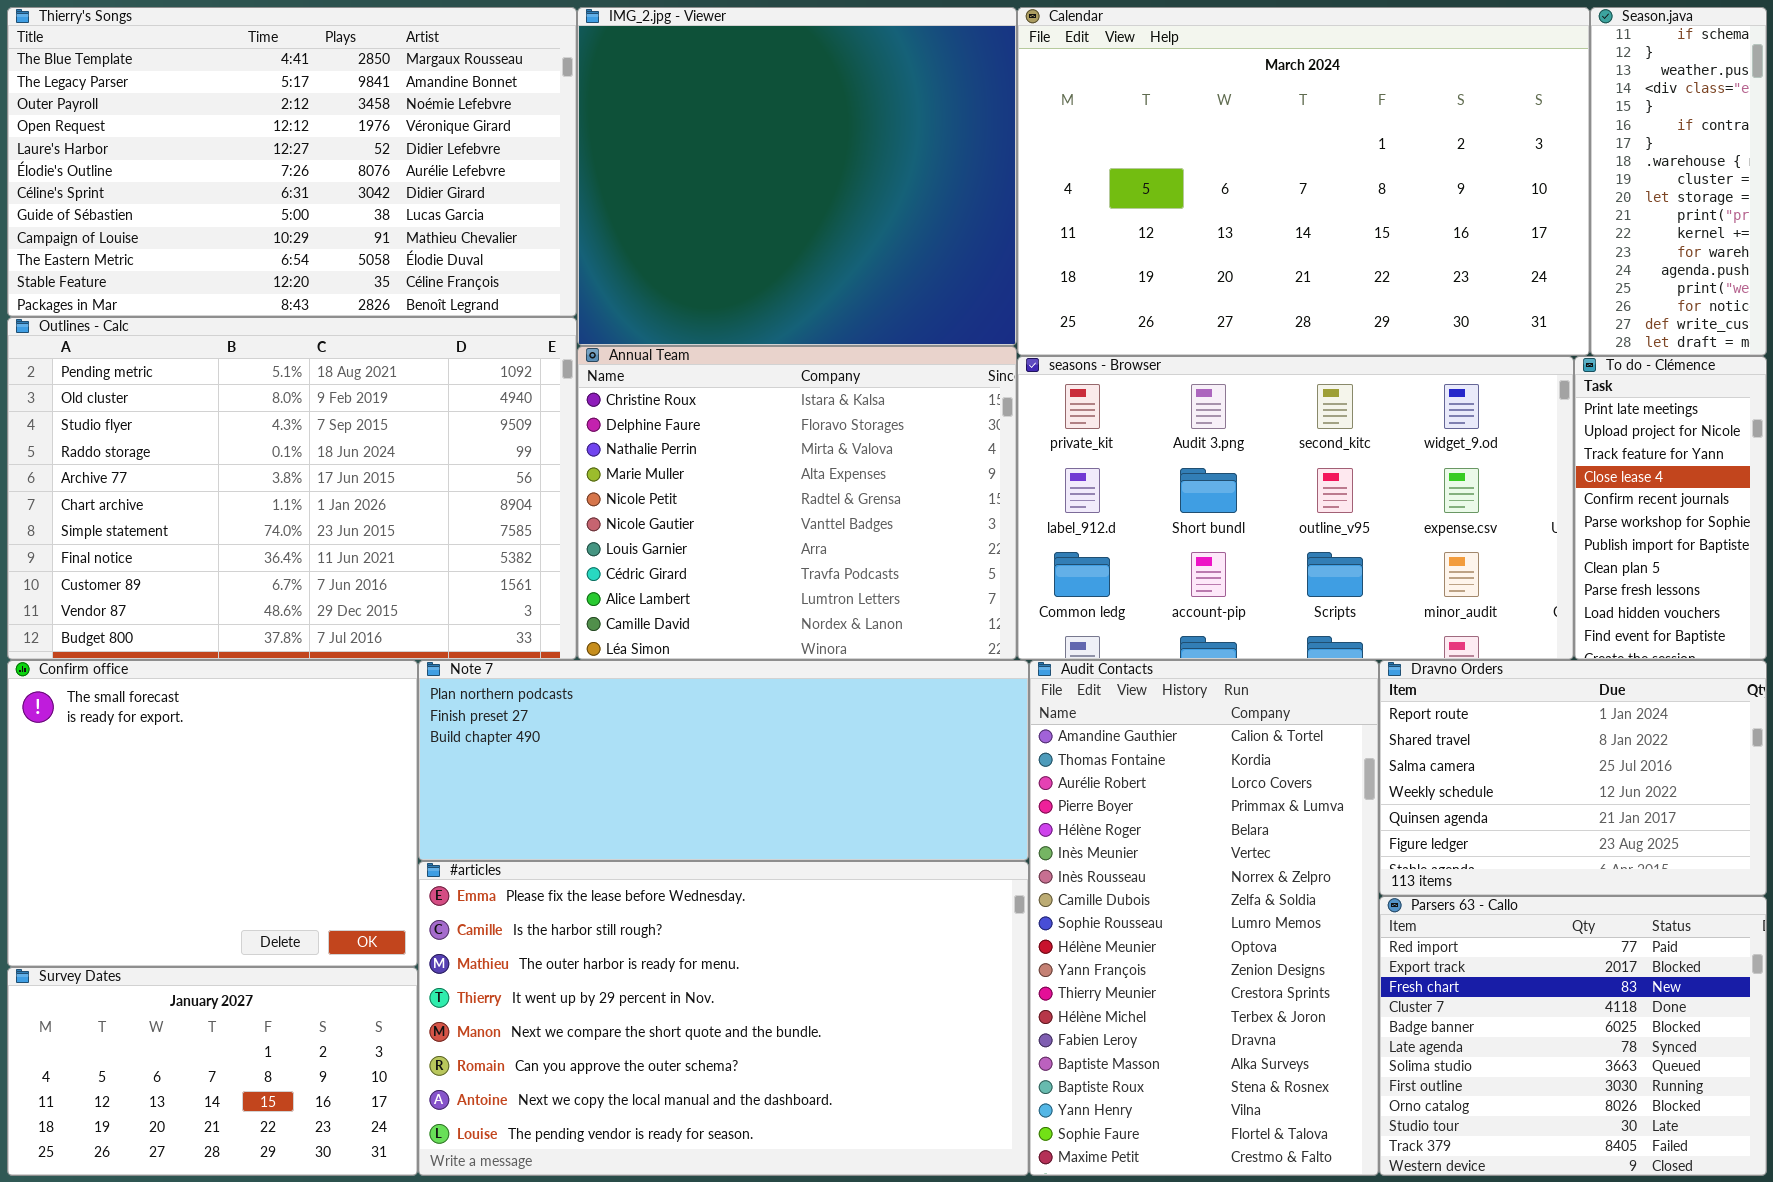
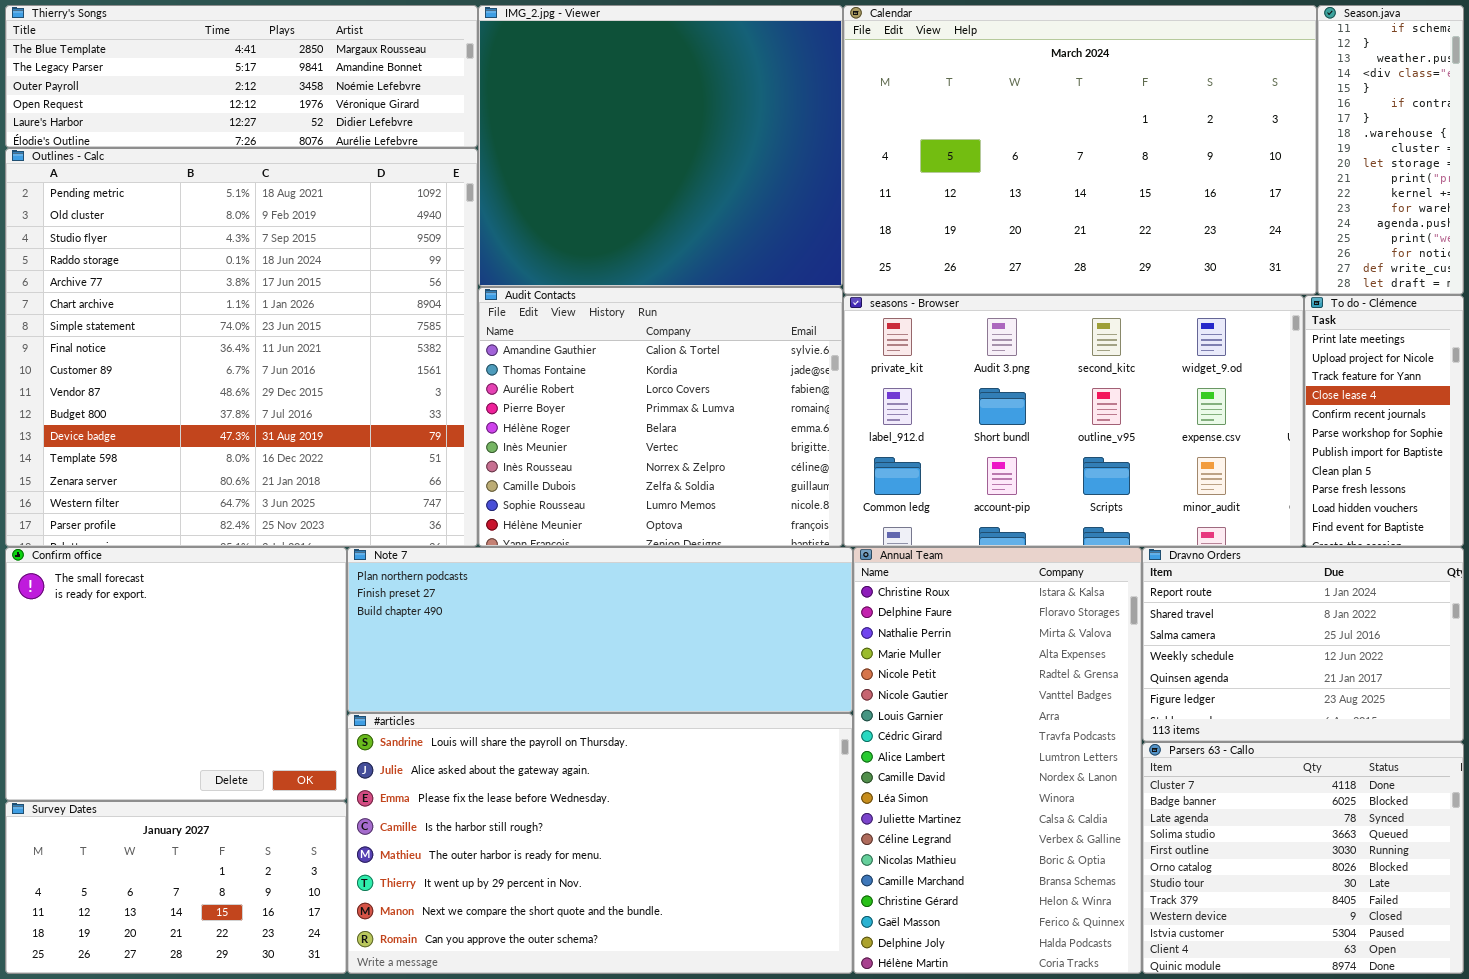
Thierry's Songs: [7,7,577,317] -> [5,5,478,148], resized
Outlines - Calc: [7,317,577,660] -> [5,148,478,547], resized
Annual Team: [577,346,1017,660] -> [853,547,1142,974], moved, resized
Audit Contacts: [1029,660,1379,1176] -> [478,287,843,547], moved, resized
#articles: [418,861,1029,1176] -> [347,713,853,974], scrolled up 2 rows
Parsers 63 - Callo: [1379,896,1767,1176] -> [1142,742,1464,974], scrolled down 3 rows

